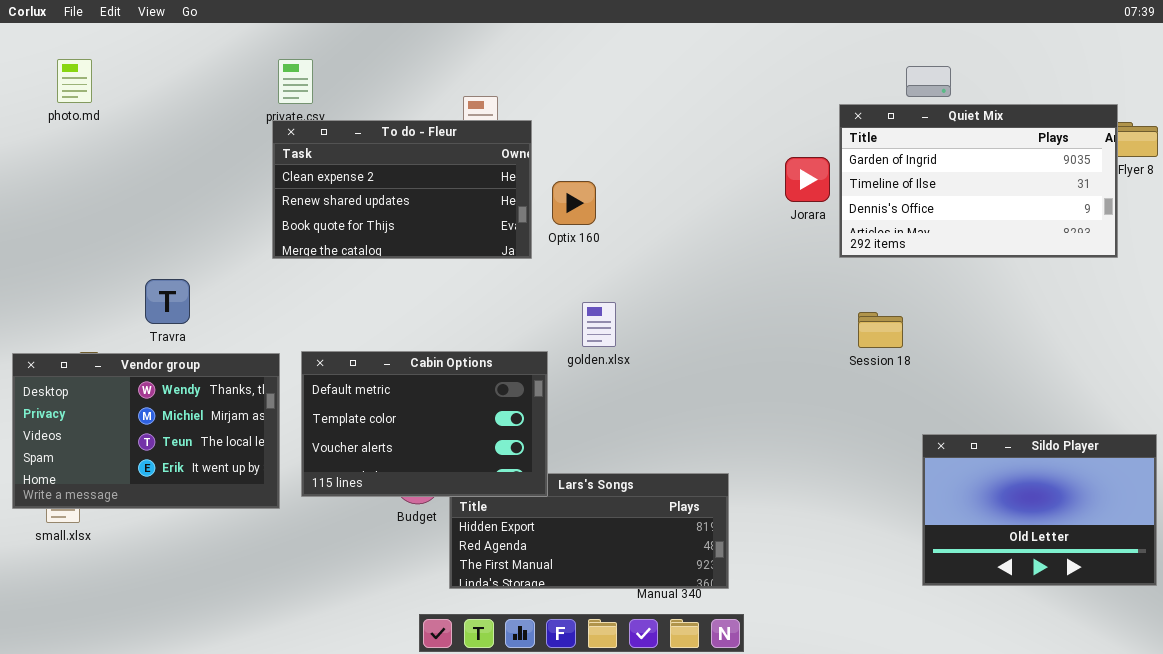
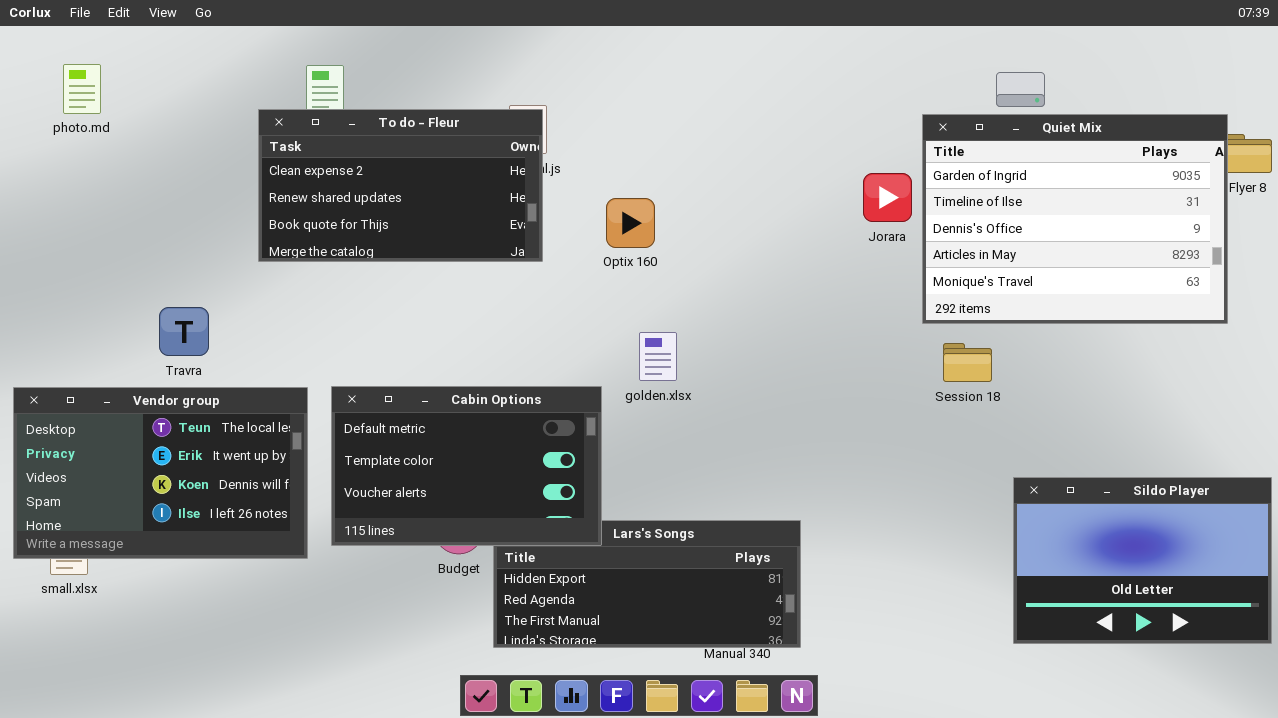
Quiet Mix: [839,104,1118,258] -> [922,114,1228,324], resized
To do - Fleur: [272,120,532,259] -> [258,109,543,262], moved
Vendor group: [12,353,280,509] -> [13,387,308,559], scrolled down 2 rows

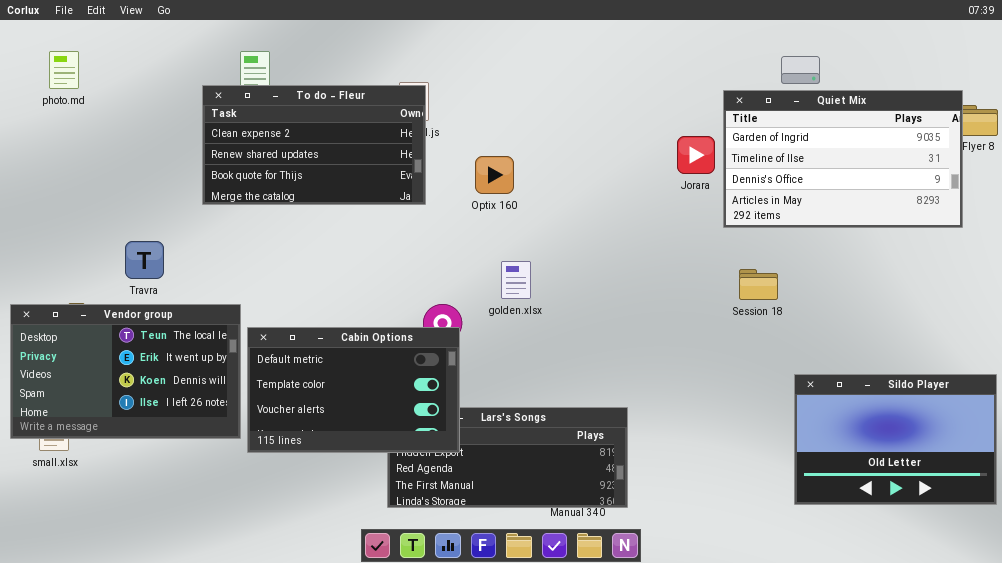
Quiet Mix: [922,114,1228,324] -> [723,90,963,228], resized
Cabin Options: [331,386,602,546] -> [247,327,460,453], moved

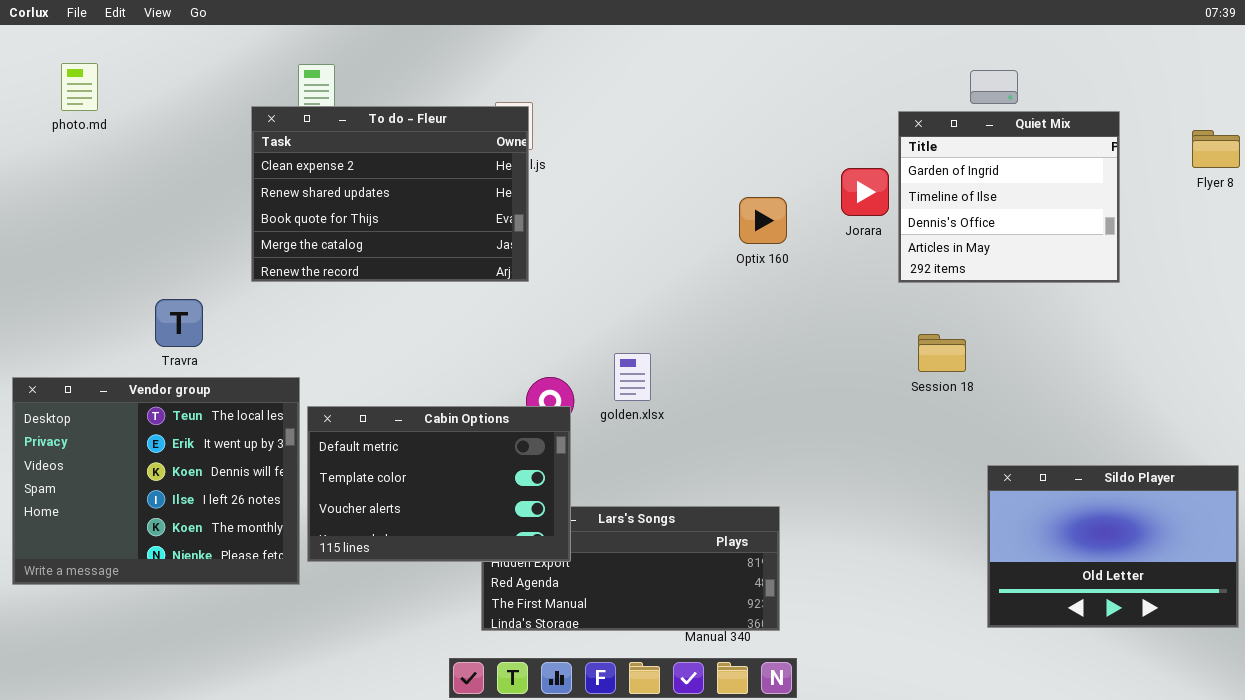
To do - Fleur: [202,85,426,205] -> [251,106,529,282], resized
Quiet Mix: [723,90,963,228] -> [898,111,1120,283], resized
Optix 160: [475,156,514,194] -> [739,197,787,244], moved
golden.xlsx: [501,261,531,299] -> [614,353,651,401], moved
Vendor group: [10,304,241,439] -> [12,377,300,585], resized

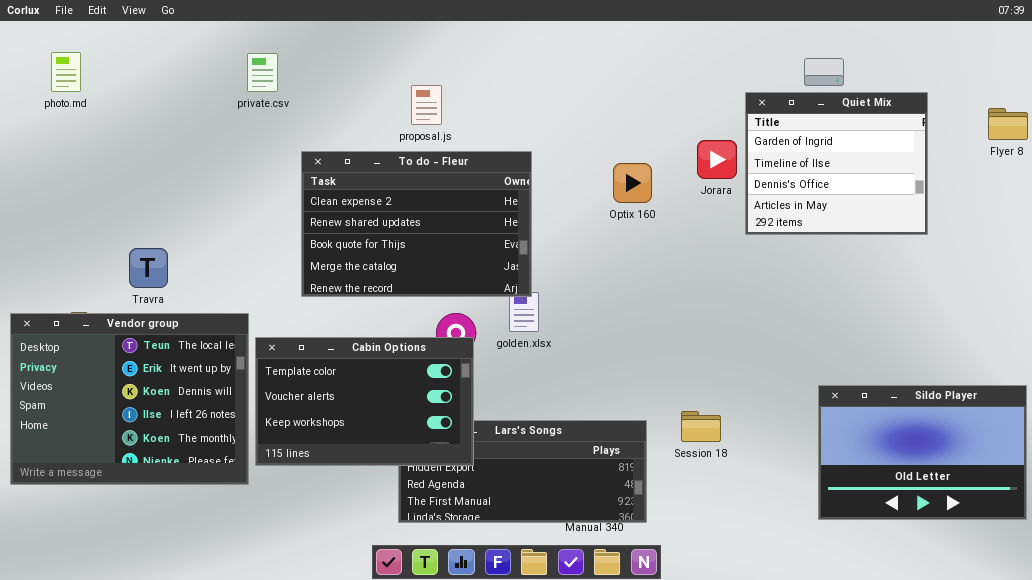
To do - Fleur: [251,106,529,282] -> [301,151,532,297], moved
Session 18: [918,334,966,372] -> [681,411,721,442], moved
Cabin Options: [307,406,571,562] -> [255,337,474,466], scrolled down 1 row

